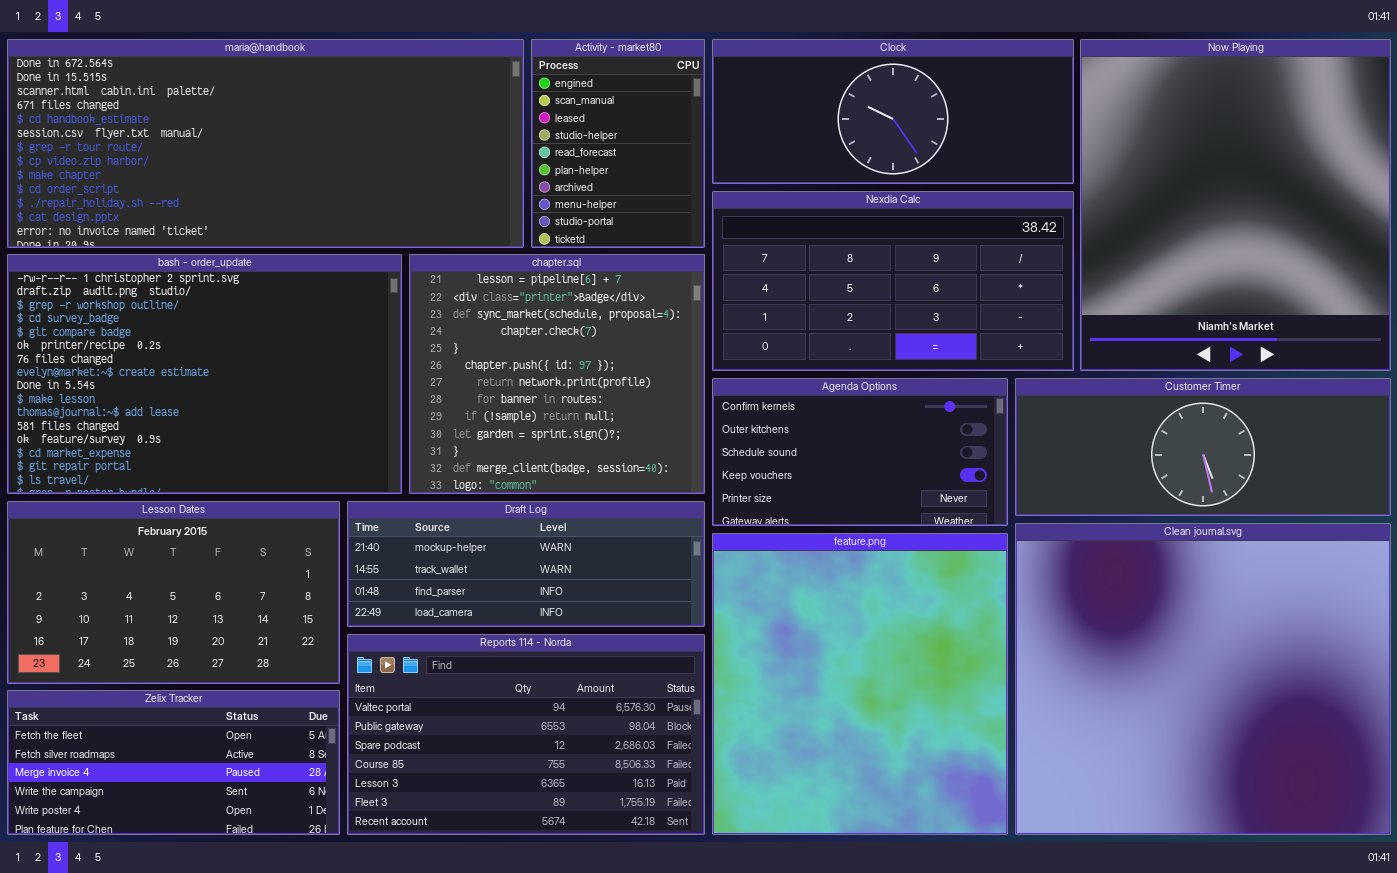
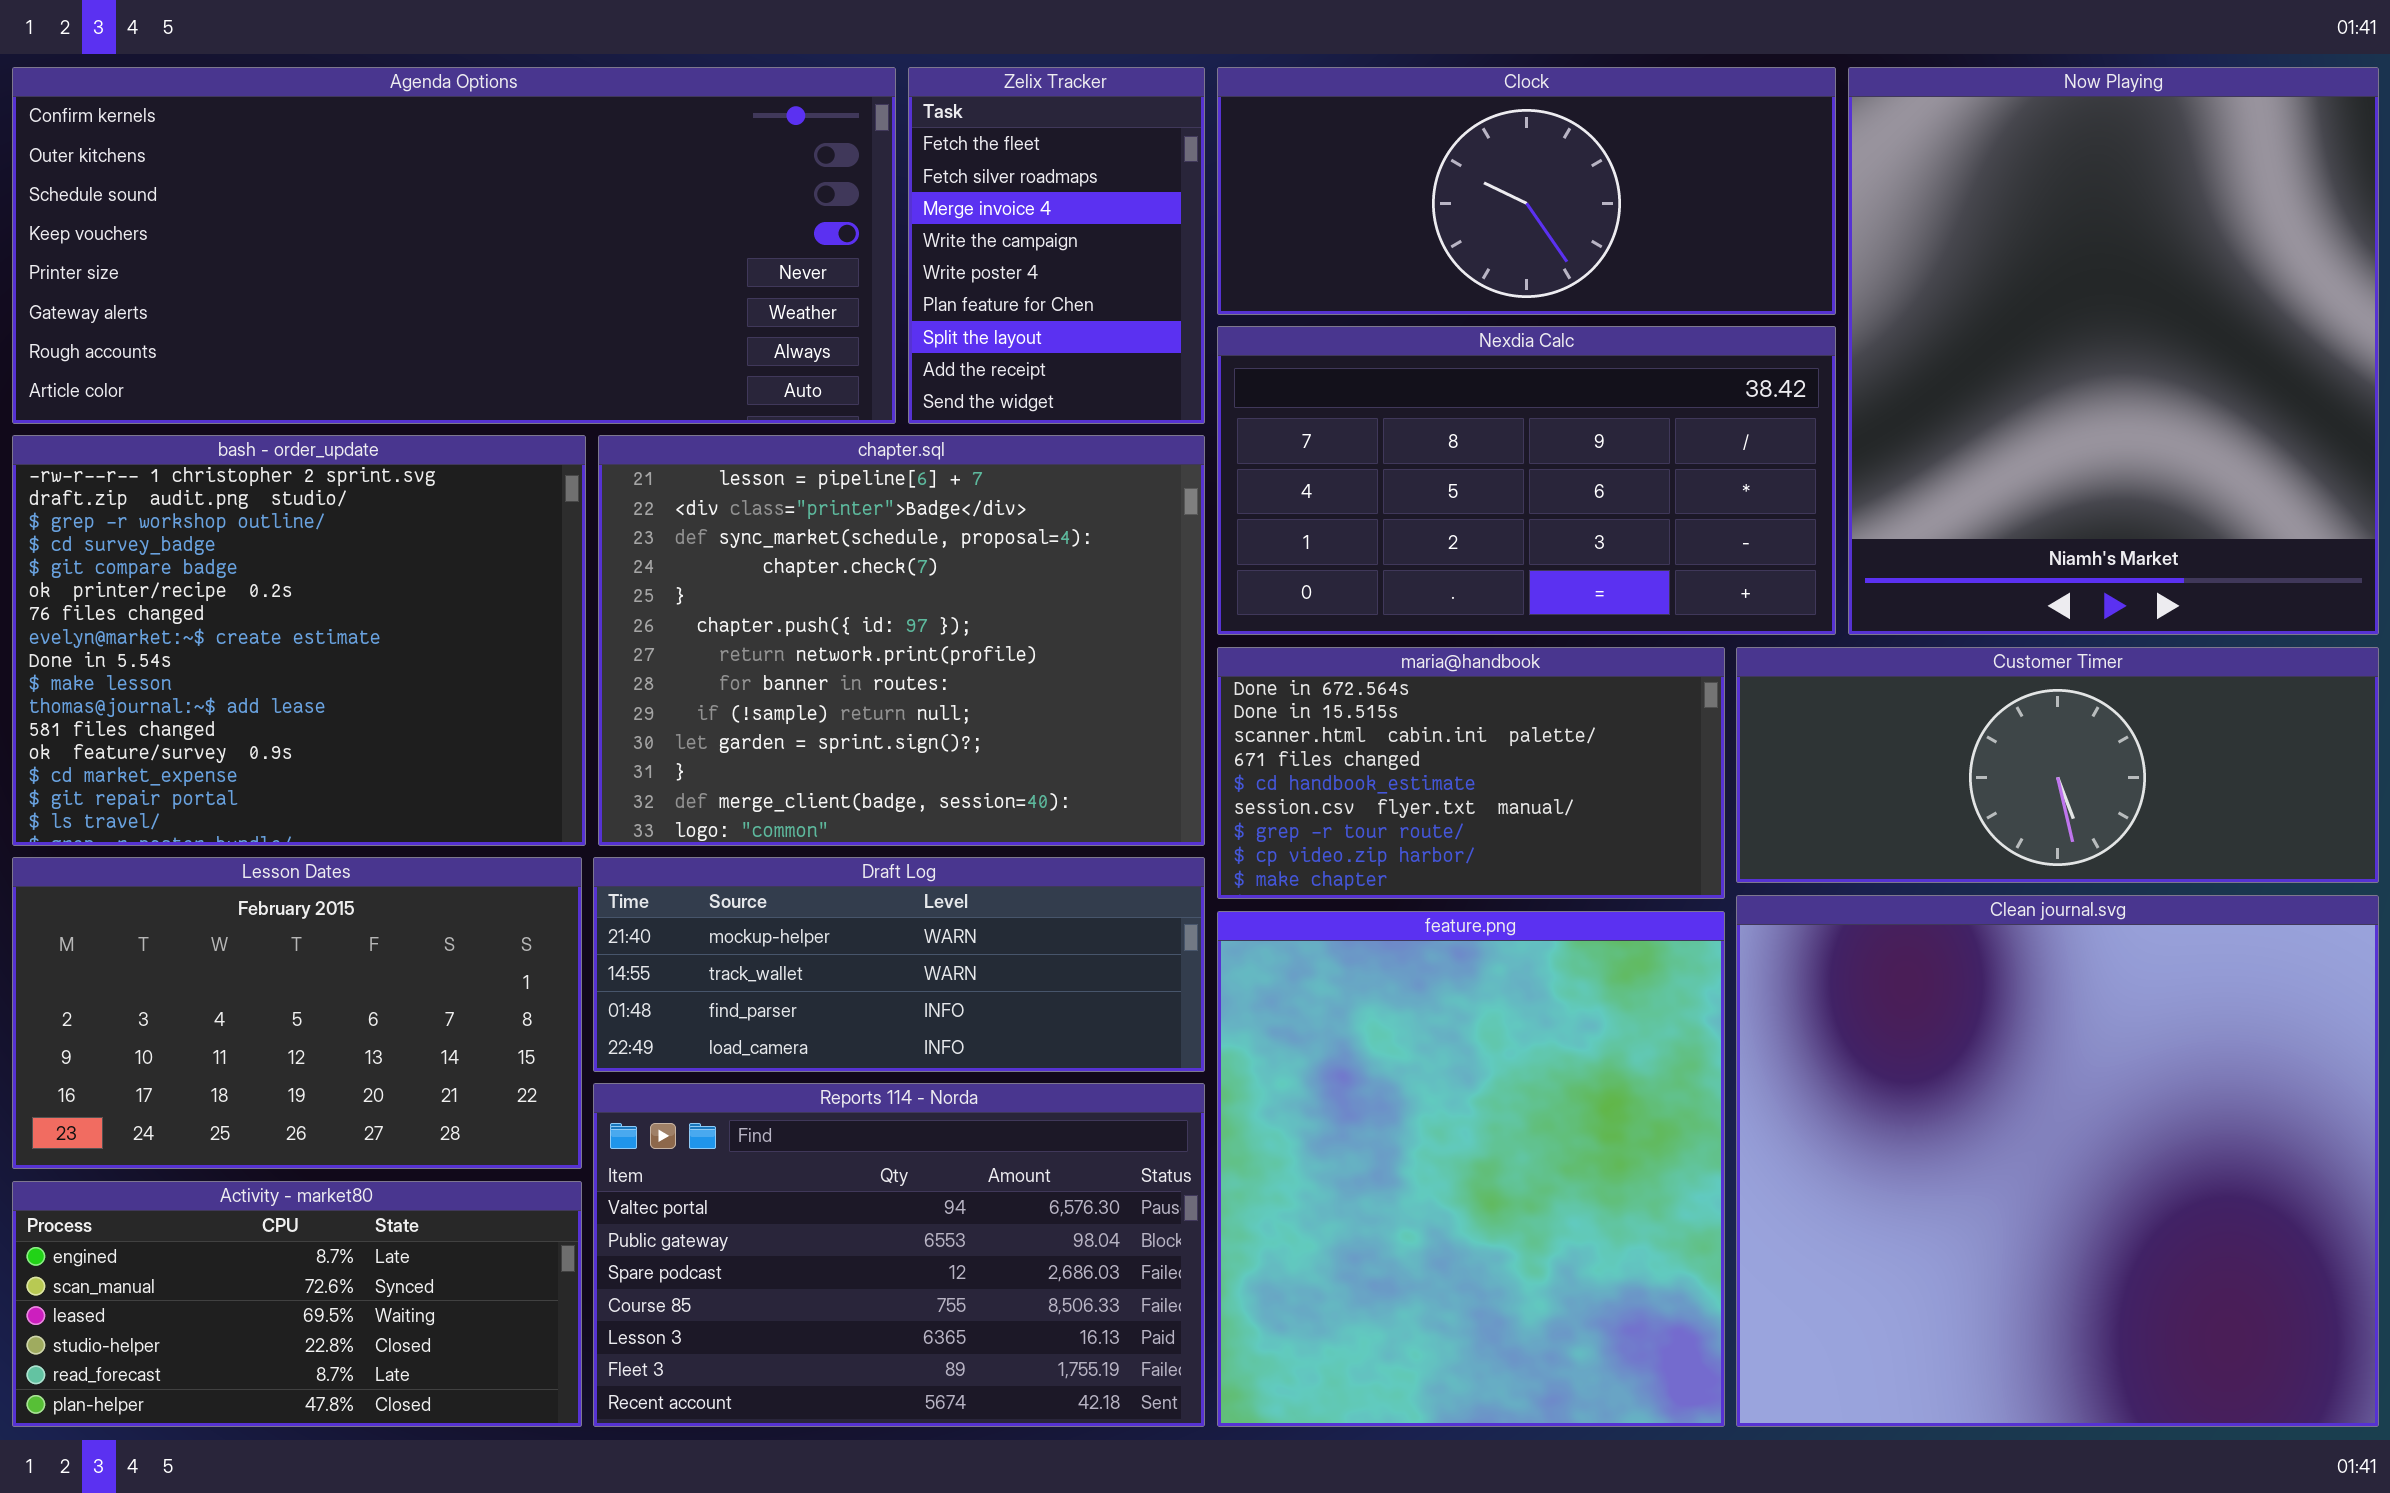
maria@handbook: [7,39,524,248] -> [1217,647,1725,899], moved, resized
Activity - market80: [531,39,705,248] -> [12,1181,582,1427], moved, resized
bash - order_update: [7,254,402,494] -> [12,435,586,846], resized
chapter.sql: [409,254,705,494] -> [598,435,1205,846], resized
Agenda Options: [712,378,1008,526] -> [12,67,896,424], moved, resized
Zelix Tracker: [7,690,340,835] -> [908,67,1205,424], moved, resized

